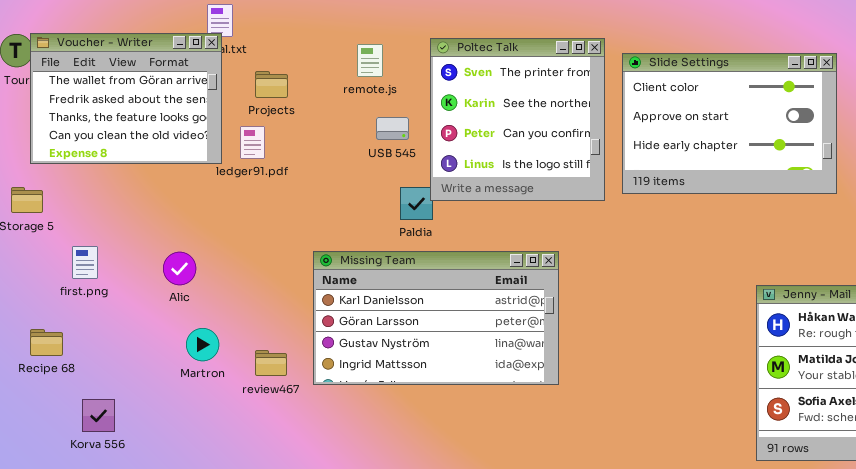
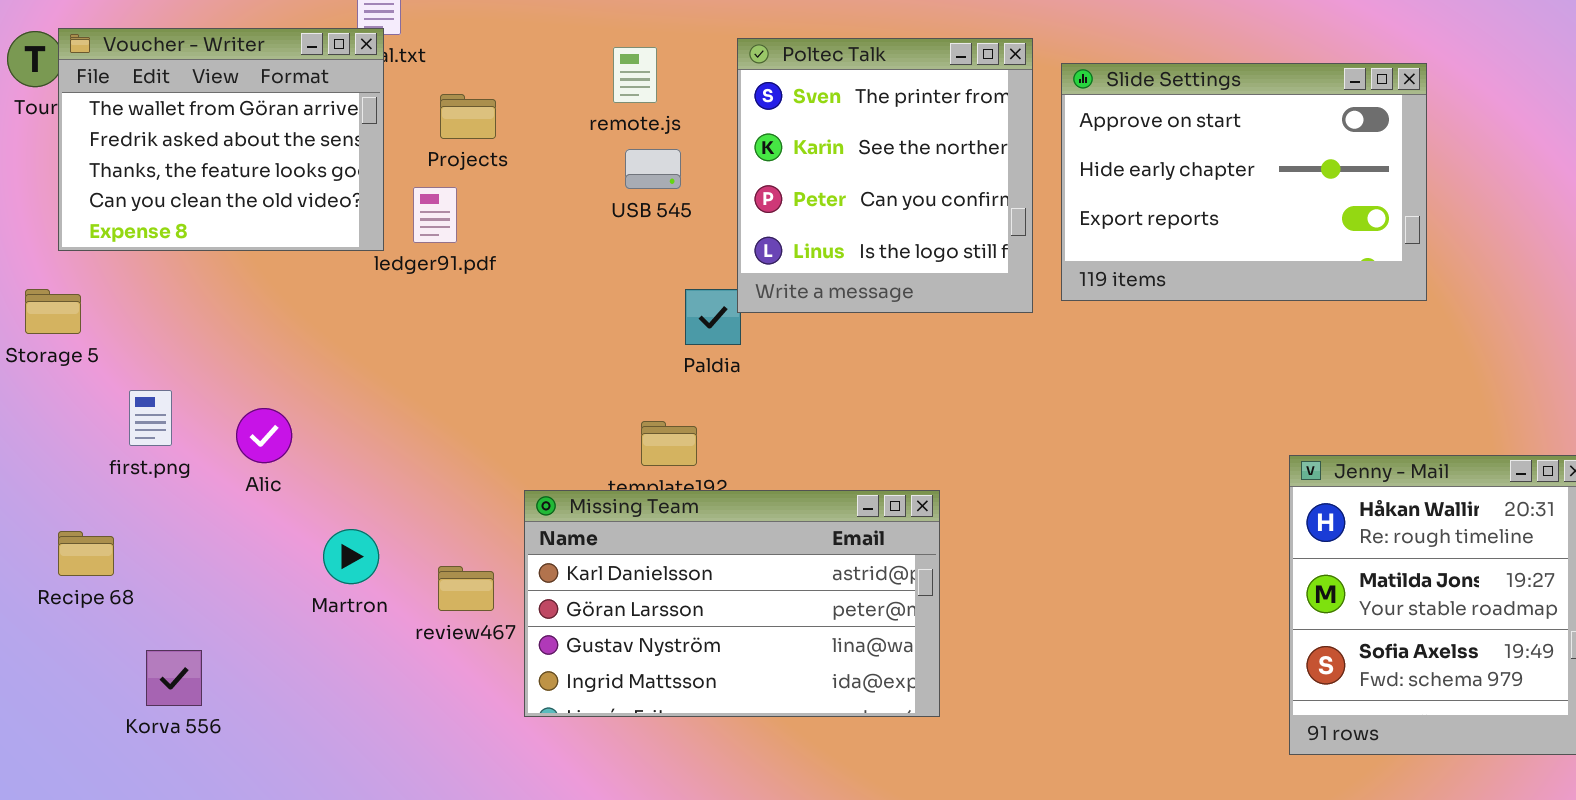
Slide Settings: [622,53,837,194] -> [1061,63,1427,301], scrolled down 1 row
USB 545: [376,117,409,140] -> [625,149,681,189], moved
Missing Team: [313,251,559,385] -> [524,490,940,717], moved
Alic: [163,252,196,285] -> [236,408,292,463], moved

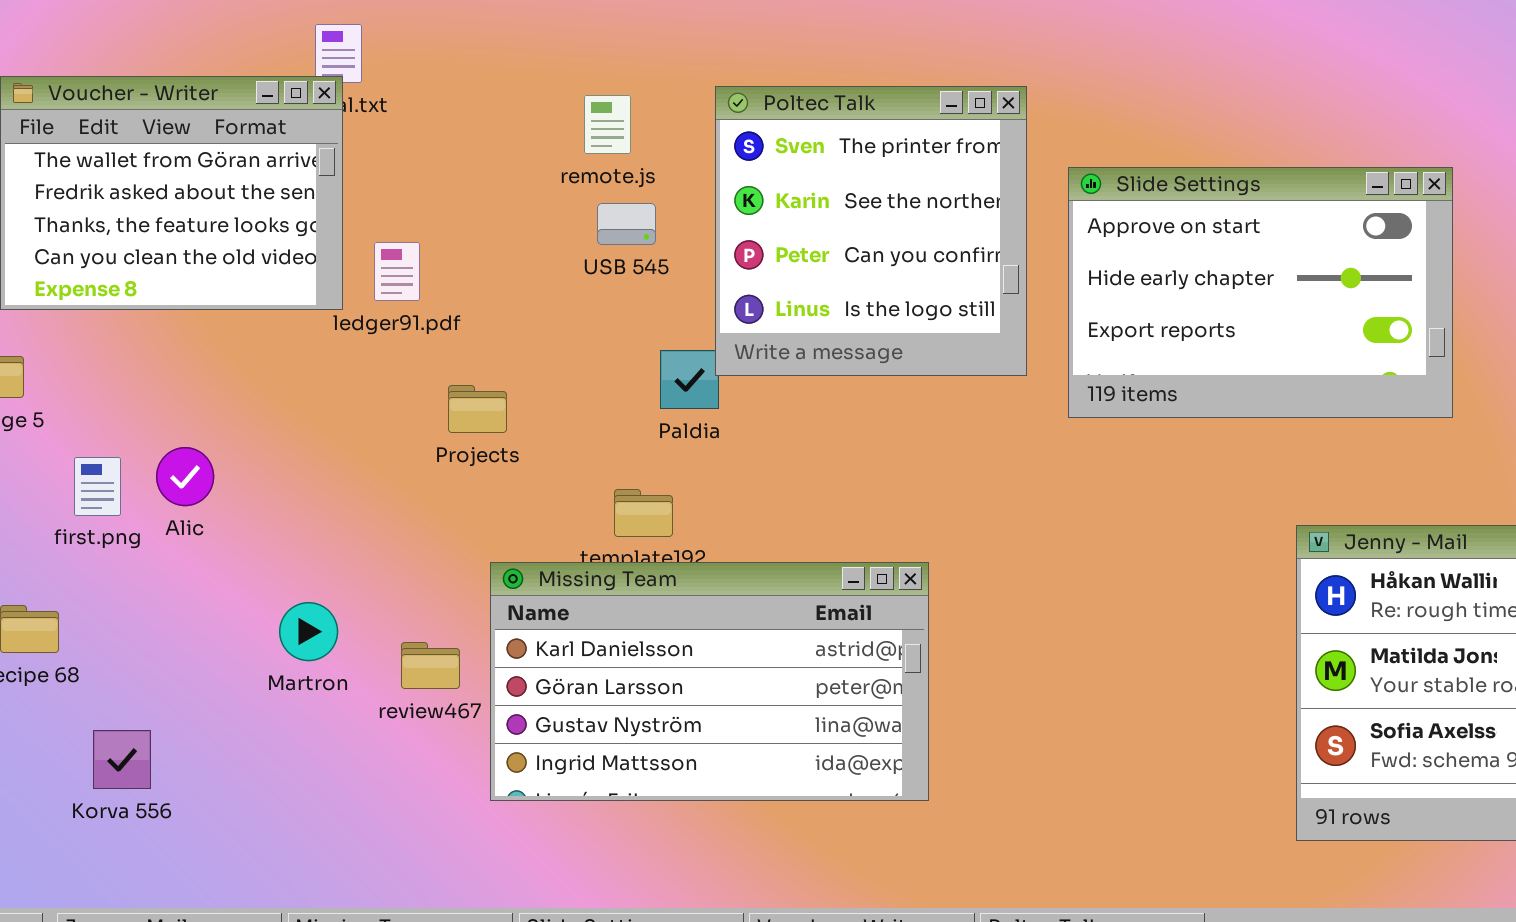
Slide Settings: [1061,63,1427,301] -> [1068,167,1453,418], moved
Projects: [440,94,496,139] -> [448,385,507,433], moved
Alic: [236,408,292,463] -> [156,447,214,506], moved

